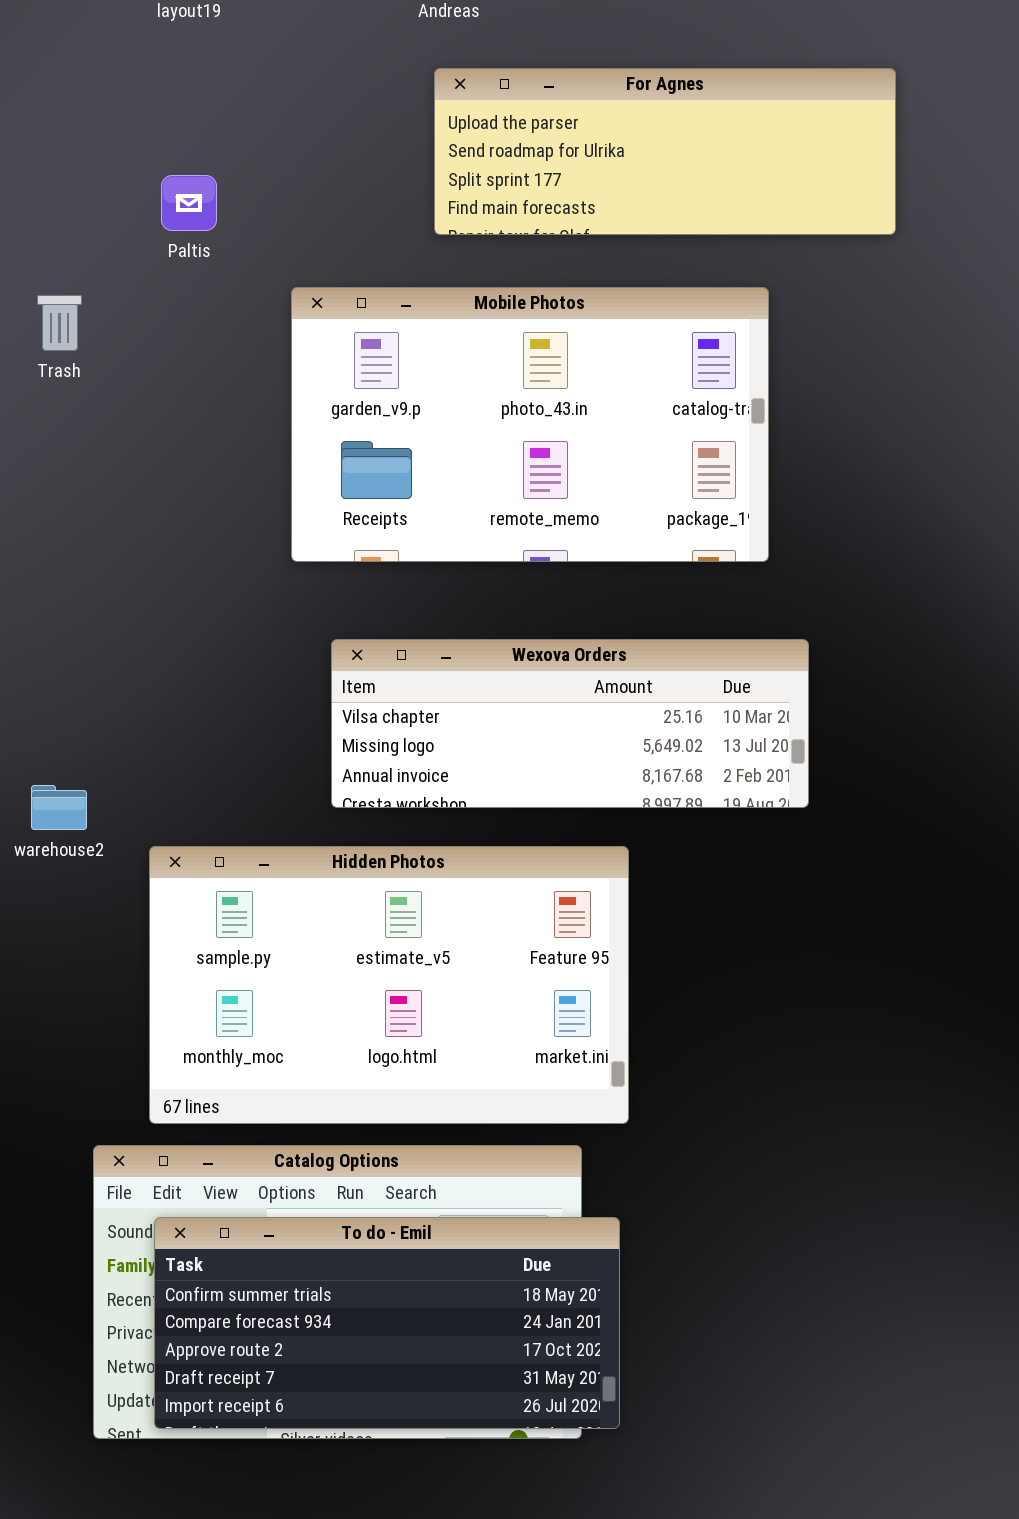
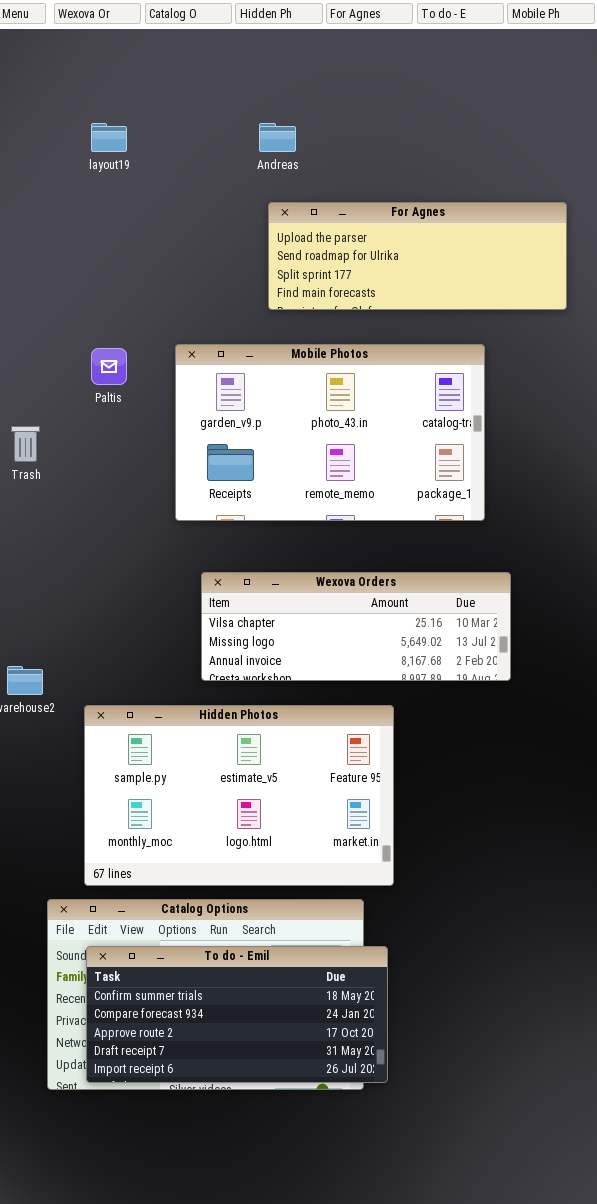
Paltis: [161,175,217,231] -> [91,348,127,385], moved
Trash: [37,295,82,351] -> [11,426,40,462], moved

